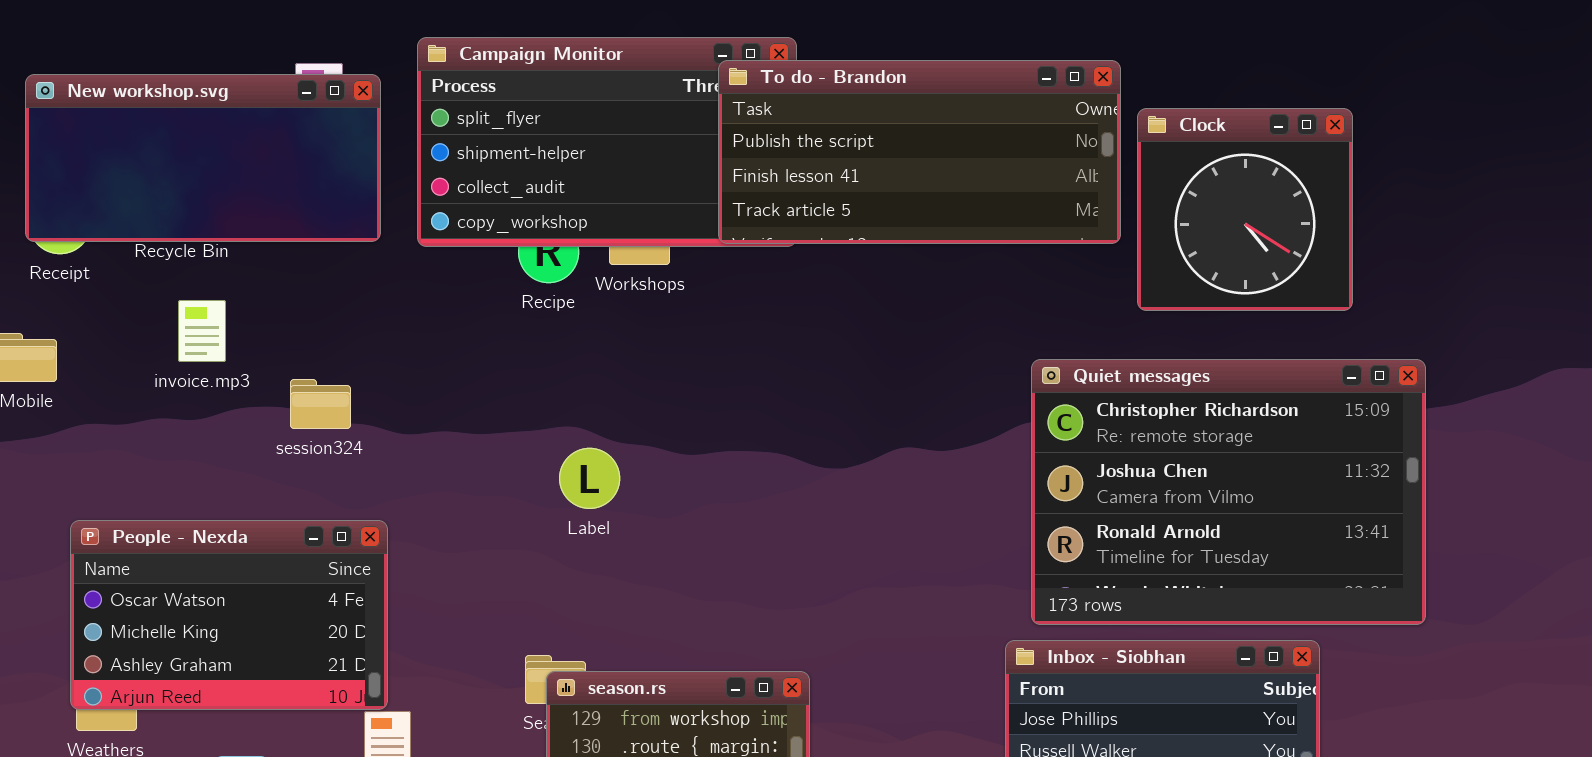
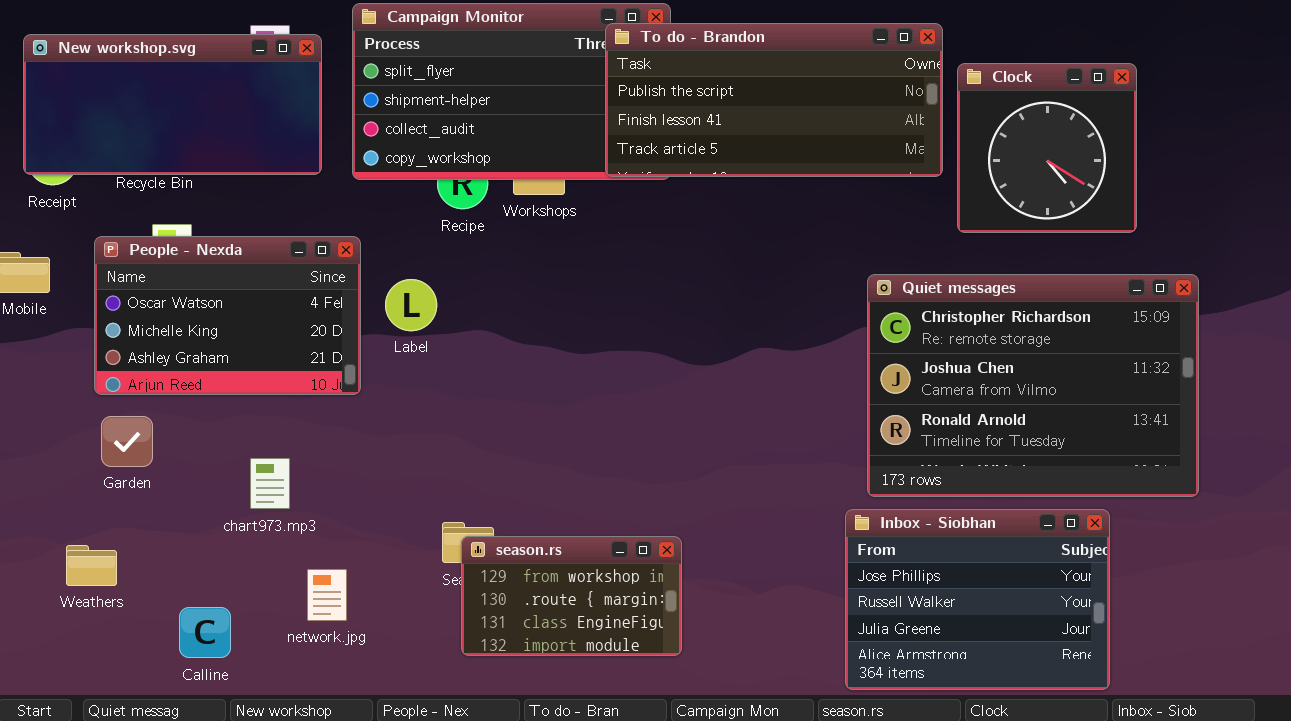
Label: [559,448,620,509] -> [385,279,437,331], moved
People - Nexda: [70,520,388,710] -> [94,236,361,395], moved

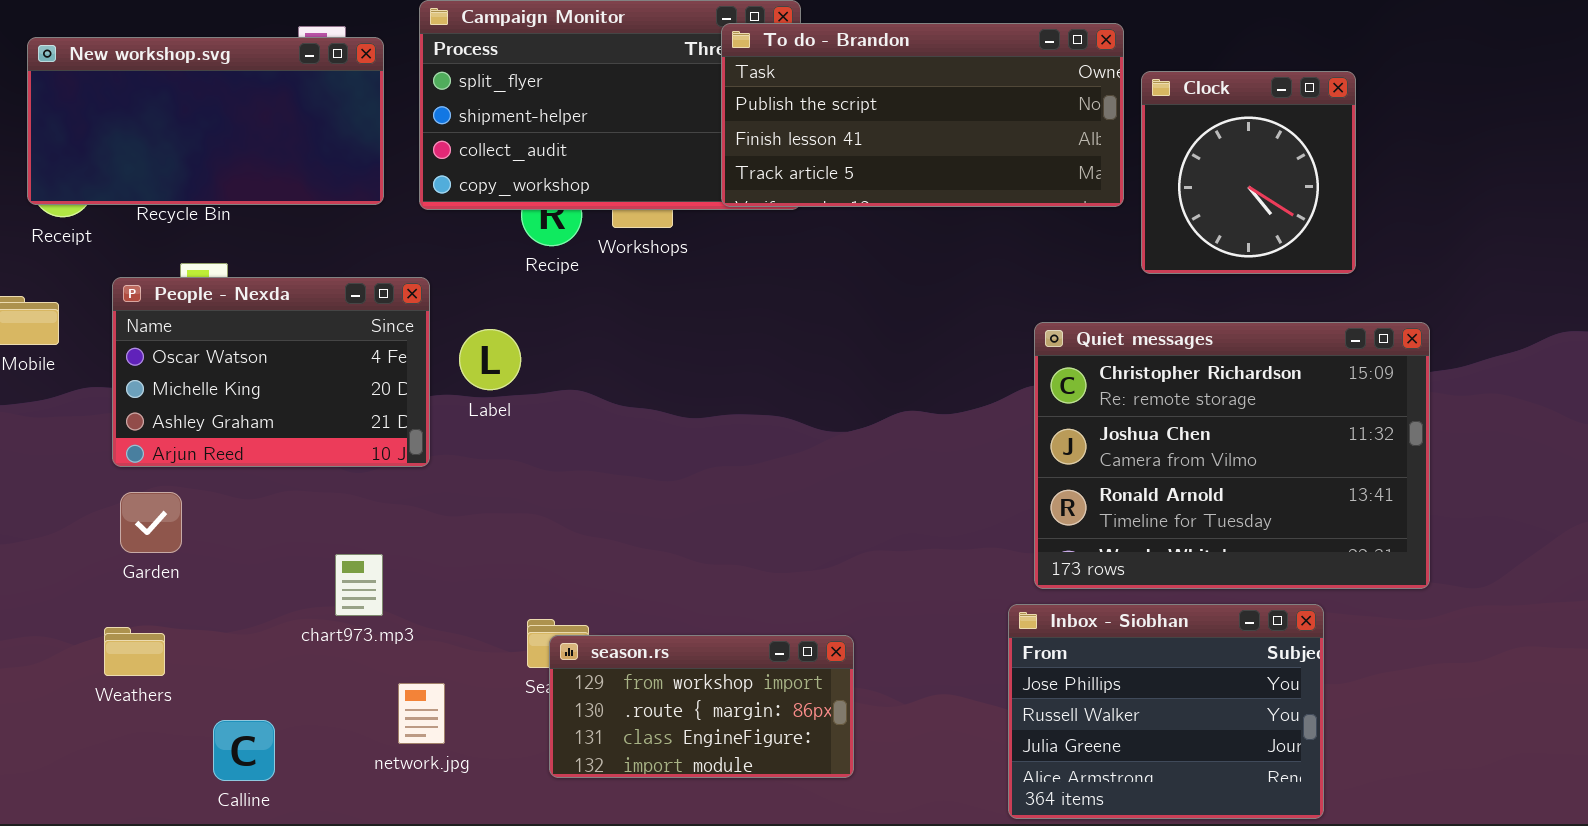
chart973.mp3: [250,458,290,509] -> [335,554,383,616], moved
season.rs: [461,536,682,656] -> [549,635,854,778], resized
Weathers: [66,545,117,586] -> [104,627,165,676], moved
network.jpg: [307,569,347,621] -> [398,683,445,744], moved

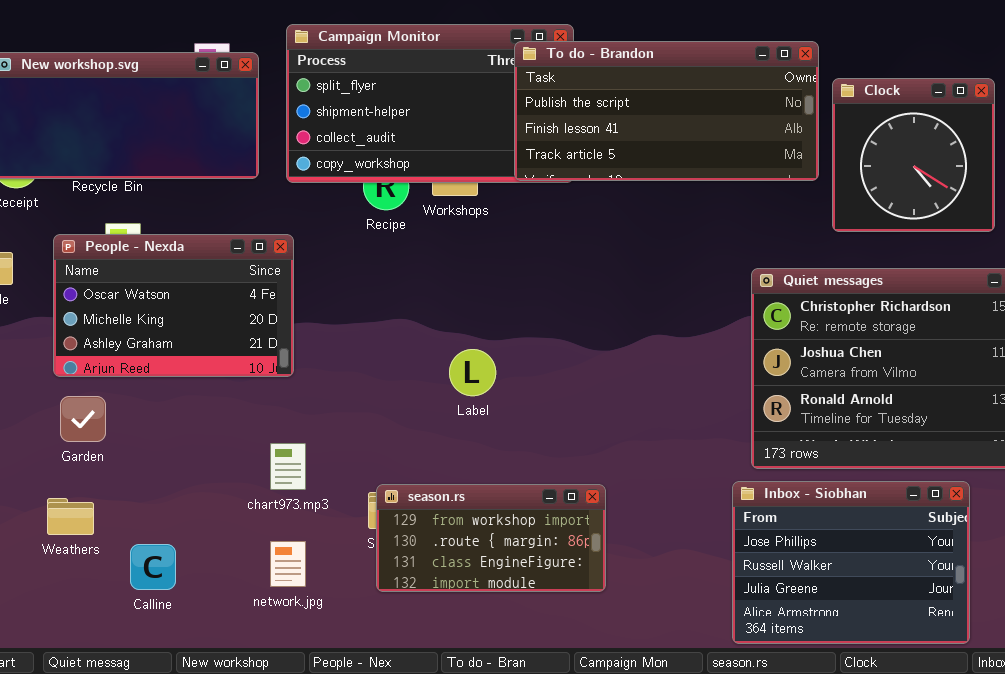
Label: [459,329,521,390] -> [449,349,496,396], moved
chart973.mp3: [335,554,383,616] -> [270,443,306,490], moved
season.rs: [549,635,854,778] -> [376,484,606,592], moved
Calline: [213,720,275,781] -> [130,544,176,590], moved

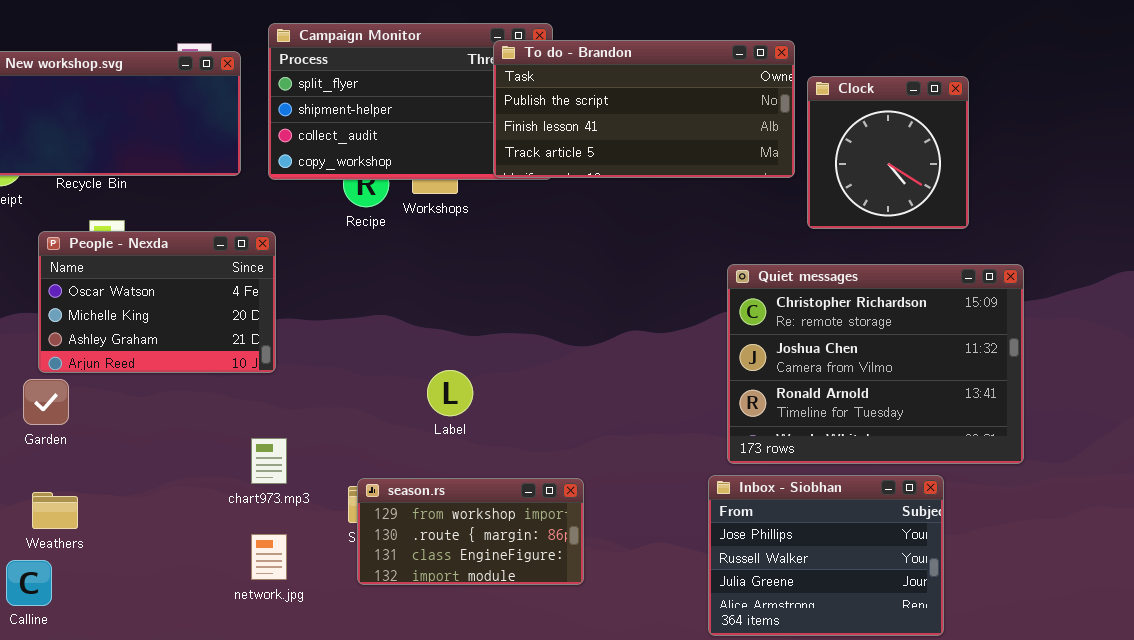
Label: [449,349,496,396] -> [427,370,473,416], moved
Garden: [60,396,106,442] -> [23,379,69,425], moved
Calline: [130,544,176,590] -> [6,560,52,606], moved

